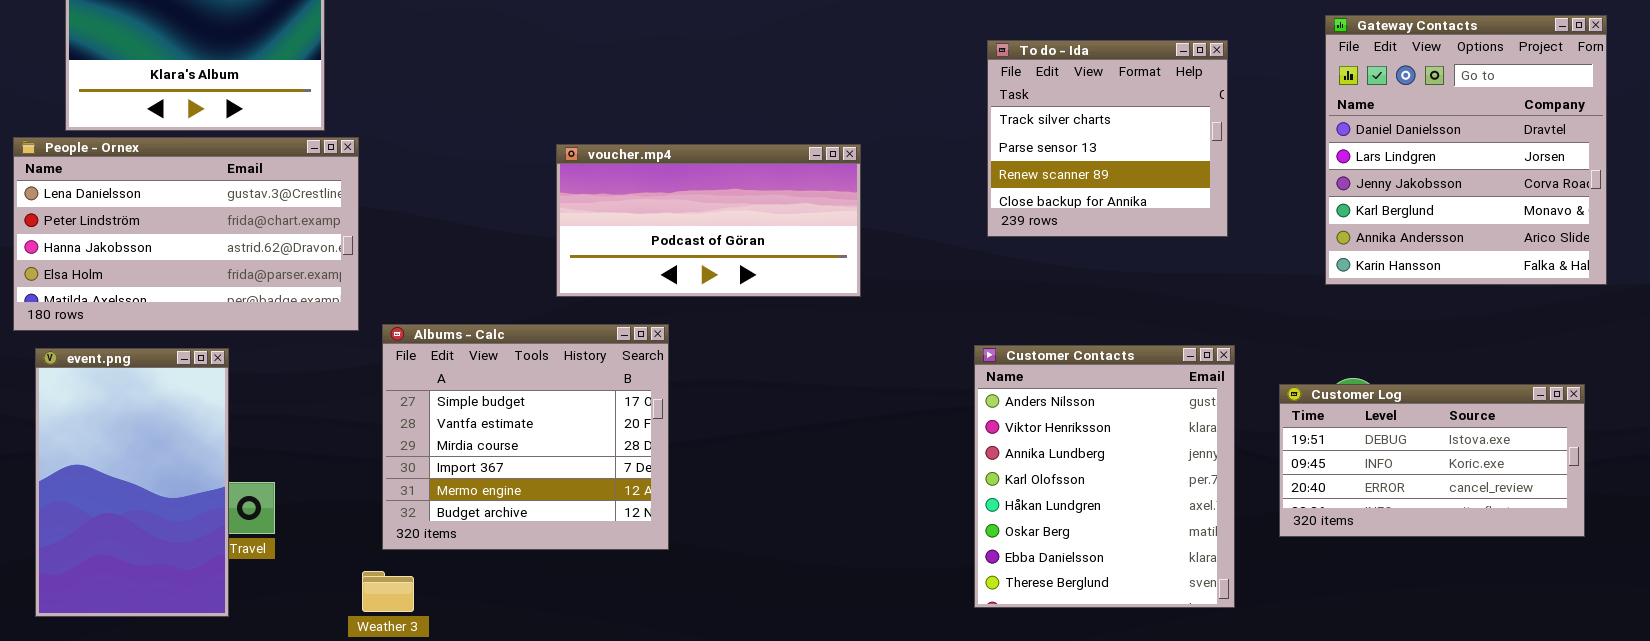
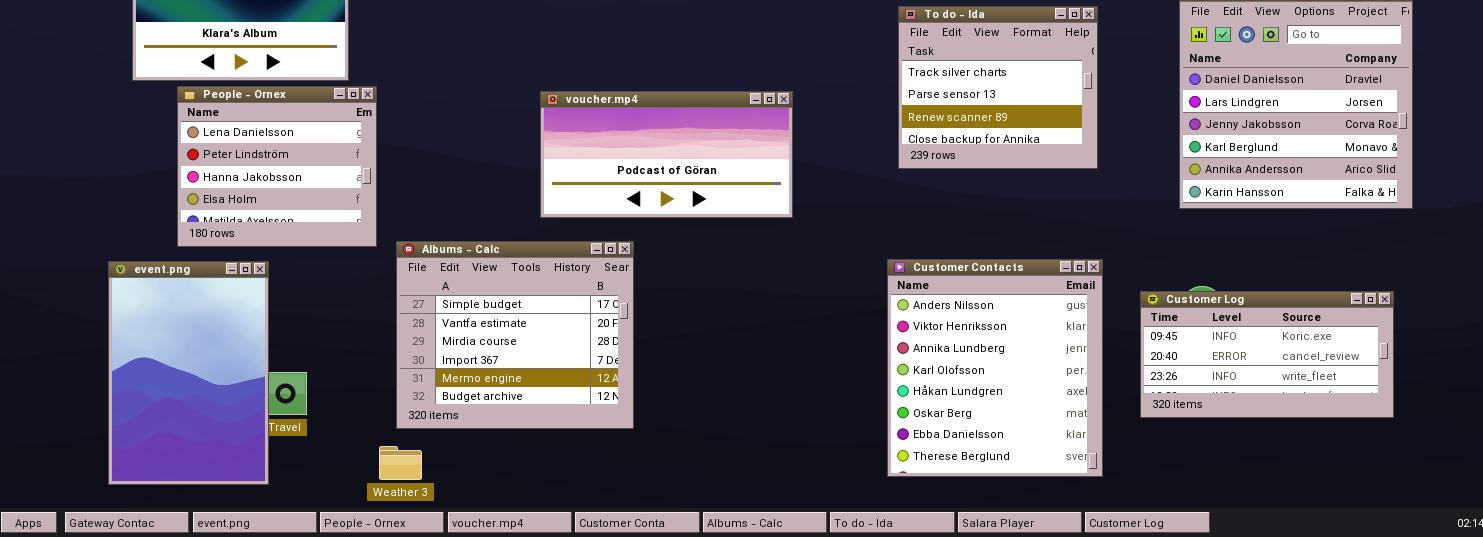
People - Ornex: [13,137,359,331] -> [177,86,377,247], resized
Customer Log: [1279,384,1585,537] -> [1140,291,1394,418], scrolled down 1 row

